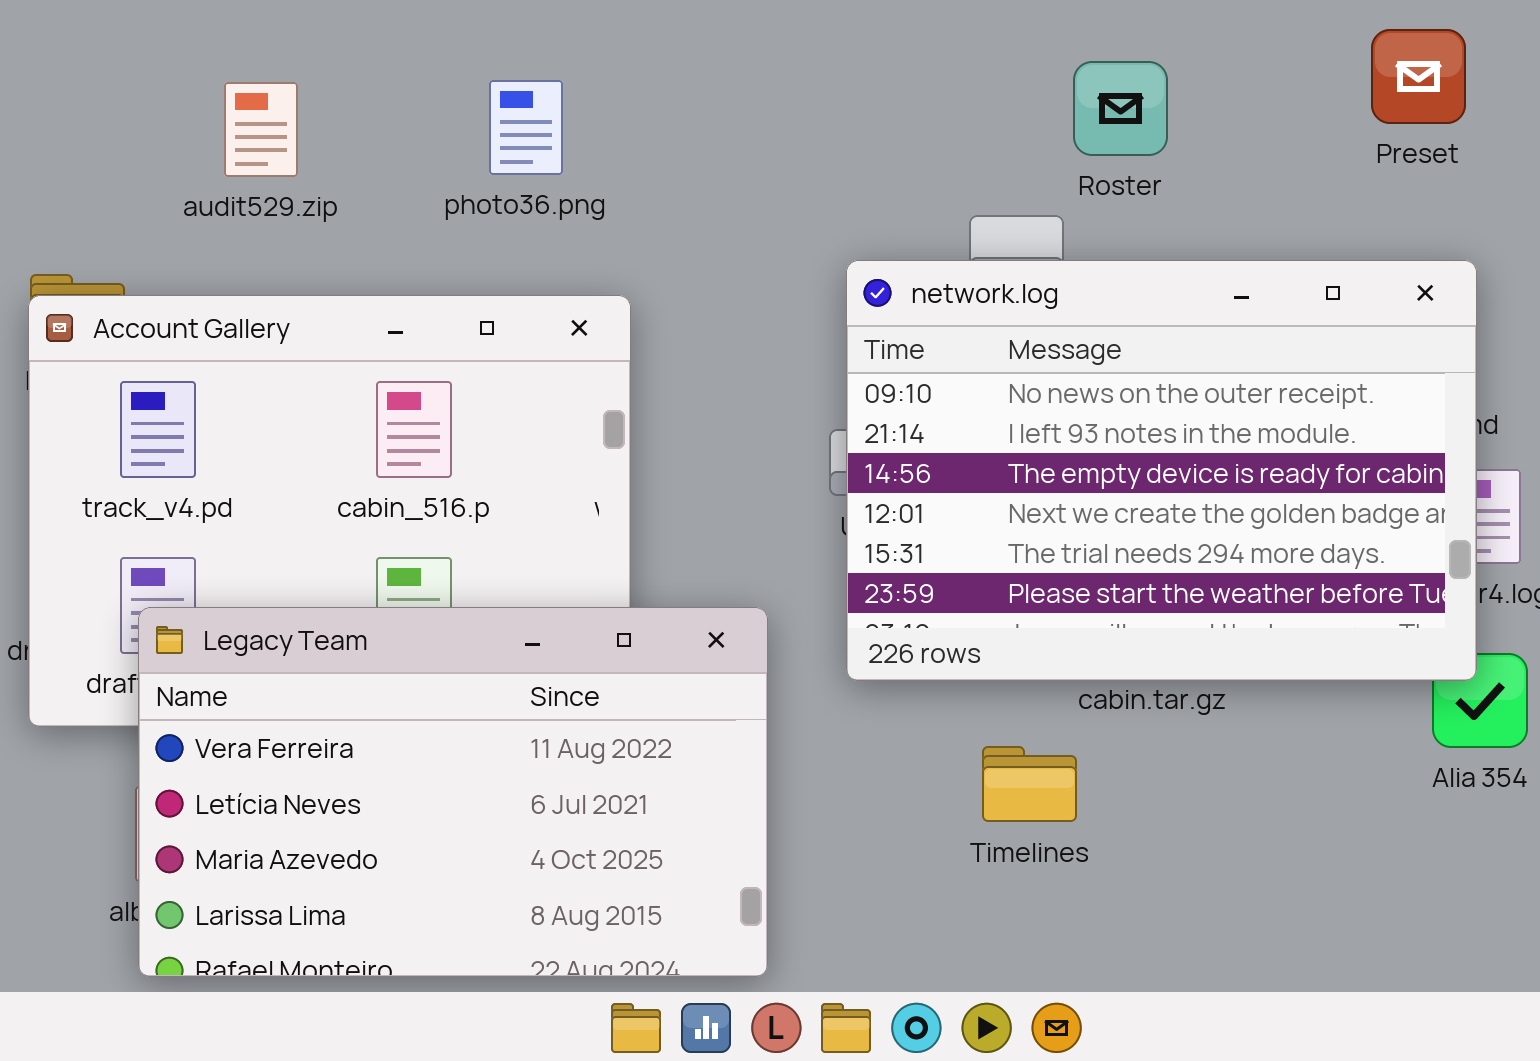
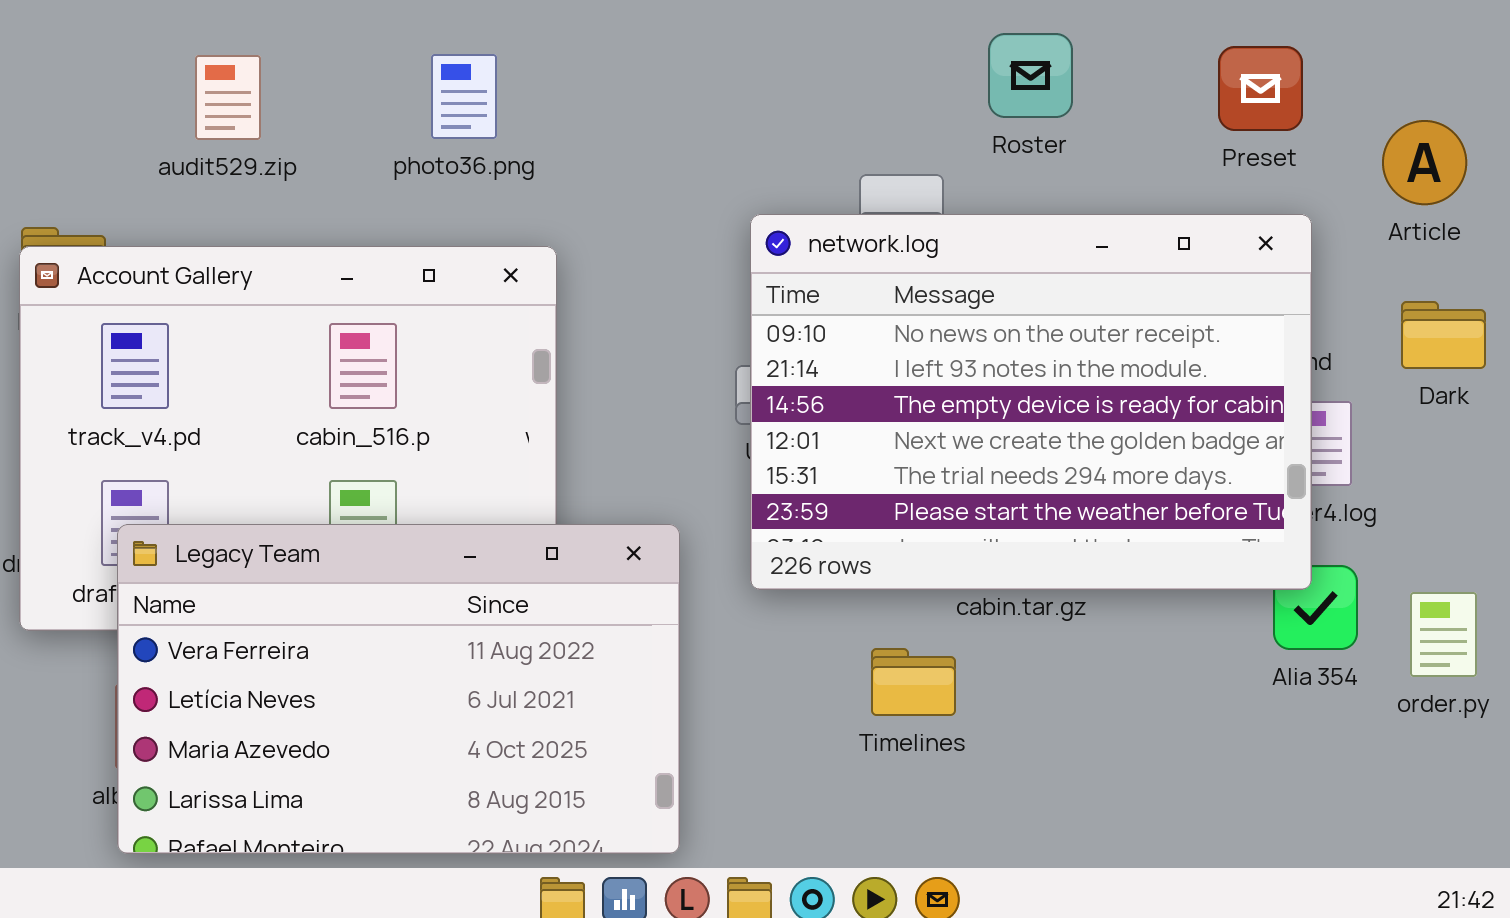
Preset: [1371,29,1466,124] -> [1218,46,1303,131], moved
Roster: [1073,61,1168,156] -> [988,33,1073,118], moved

